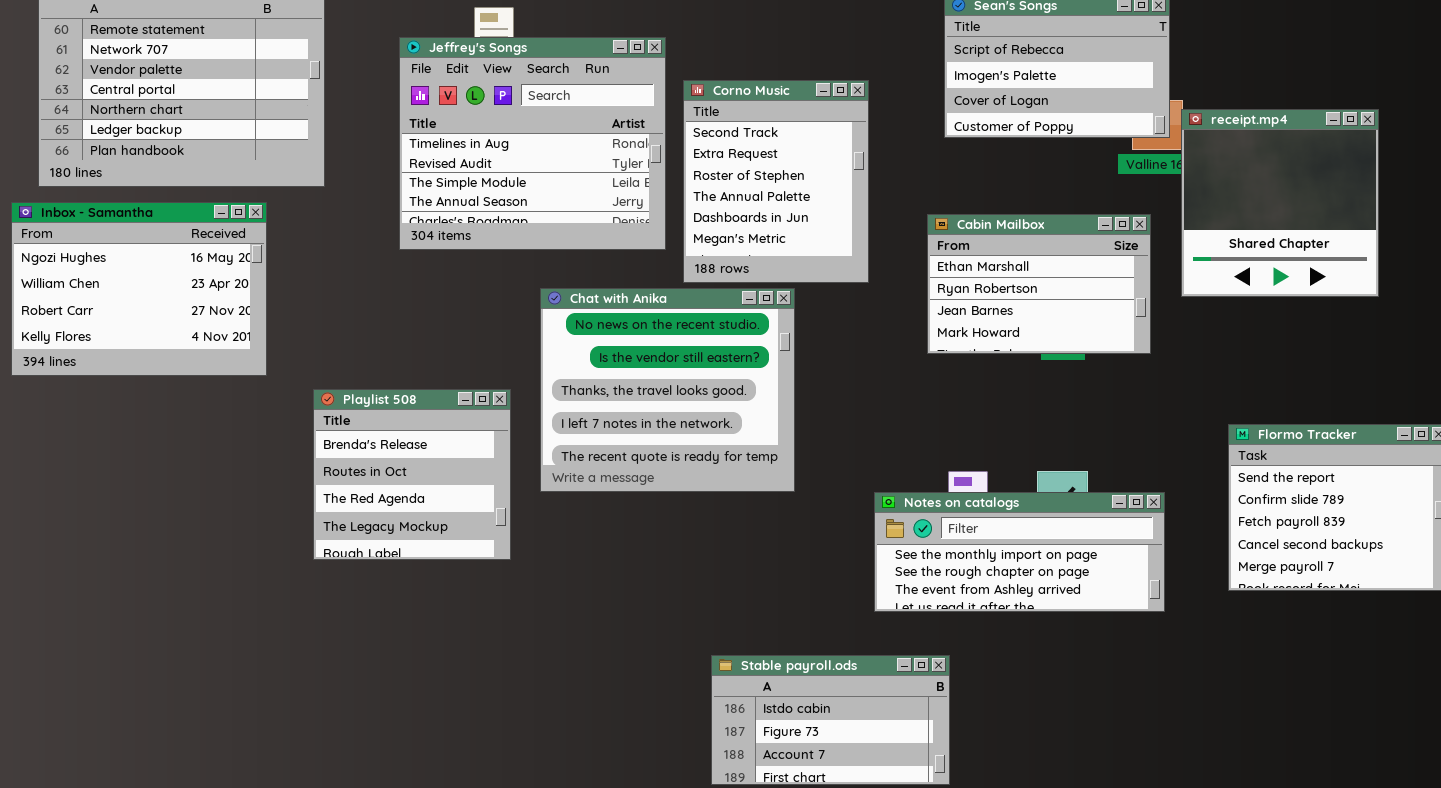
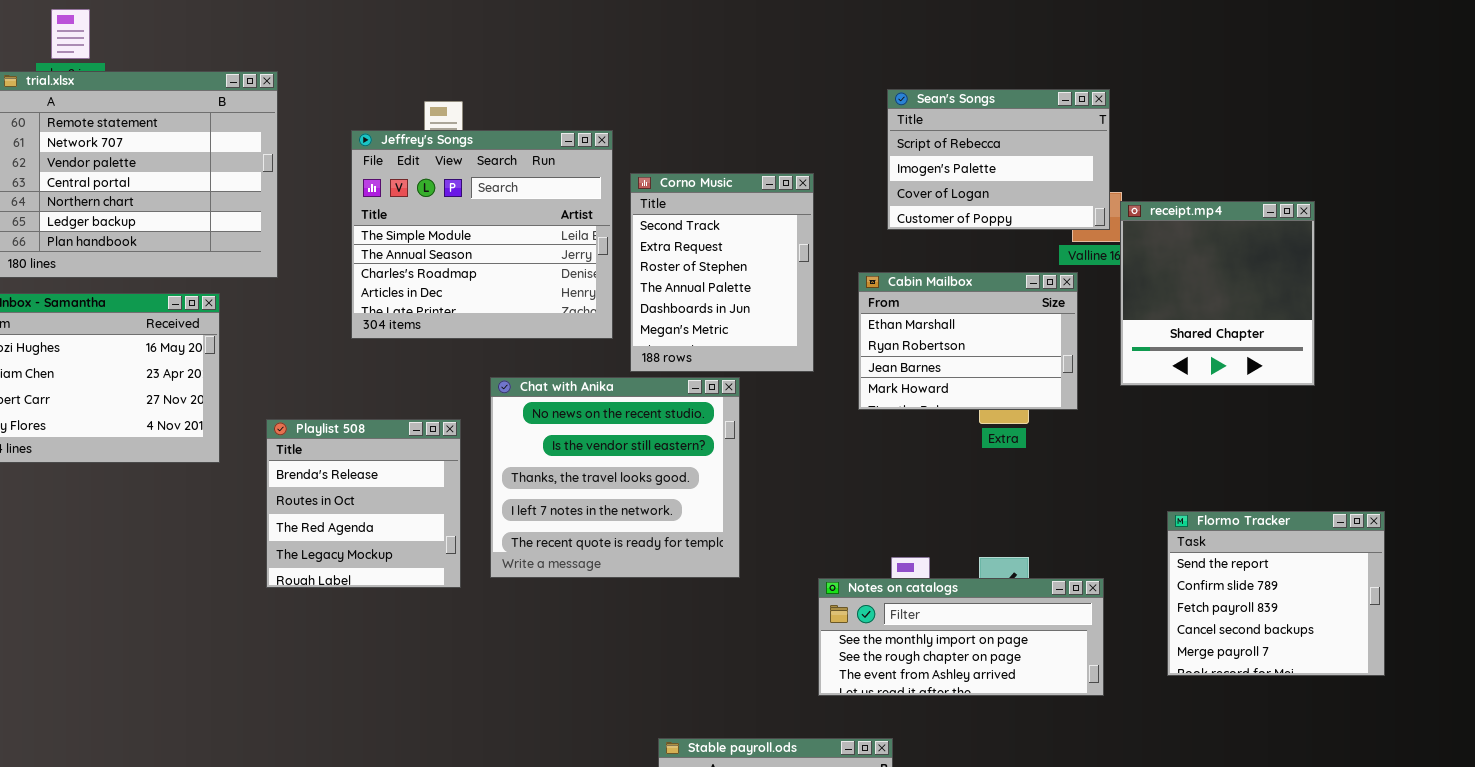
Jeffrey's Songs: [399,37,666,250] -> [351,130,613,339], scrolled down 2 rows
Cabin Mailbox: [927,214,1151,354] -> [858,272,1078,410], moved
Playlist 508: [313,389,511,560] -> [266,419,461,588], moved

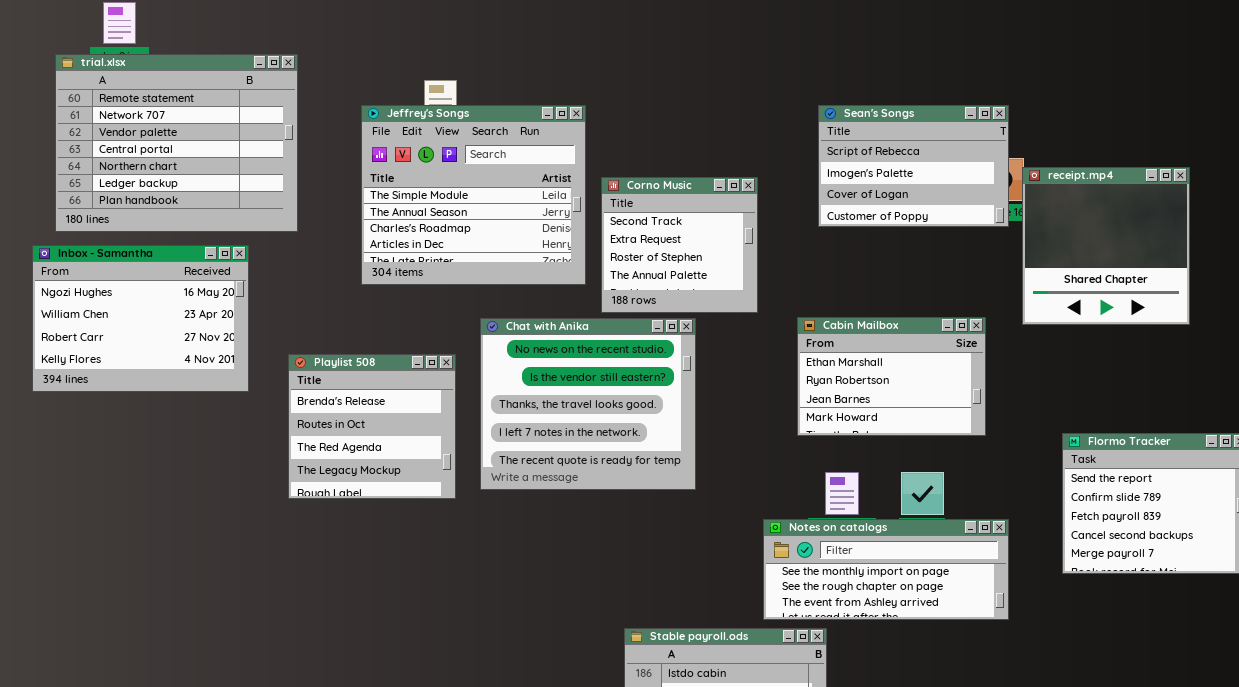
Sean's Songs: [887,89,1110,230] -> [818,105,1009,227], moved
Corno Music: [630,173,814,372] -> [601,177,758,313], resized
Cabin Mailbox: [858,272,1078,410] -> [797,317,986,436], moved
Notes on catalogs: [818,578,1104,696] -> [763,519,1009,620], moved

